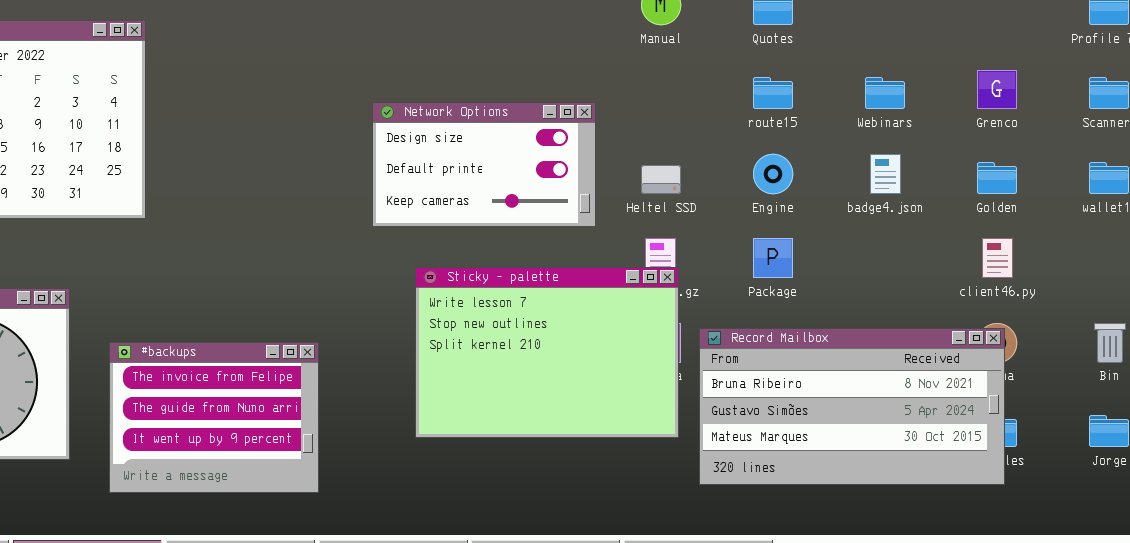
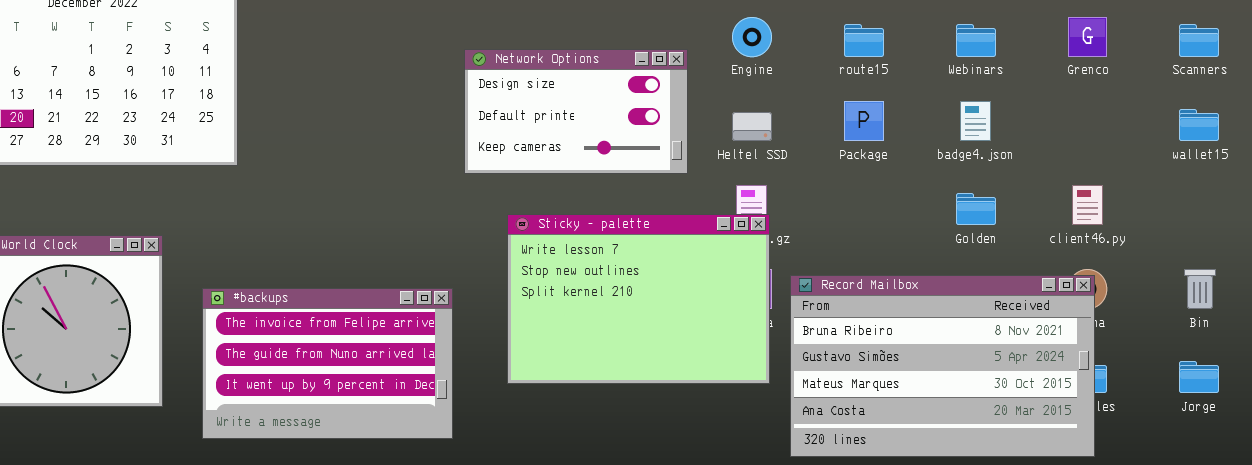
Engine: [753,154,793,194] -> [732,17,772,57], moved
Golden: [977,162,1017,194] -> [956,193,996,225], moved
Package: [753,238,793,278] -> [844,101,884,141], moved
Record Mailbox: [699,328,1005,485] -> [790,275,1095,457], resized
#backups: [109,342,319,493] -> [202,288,453,439], resized

